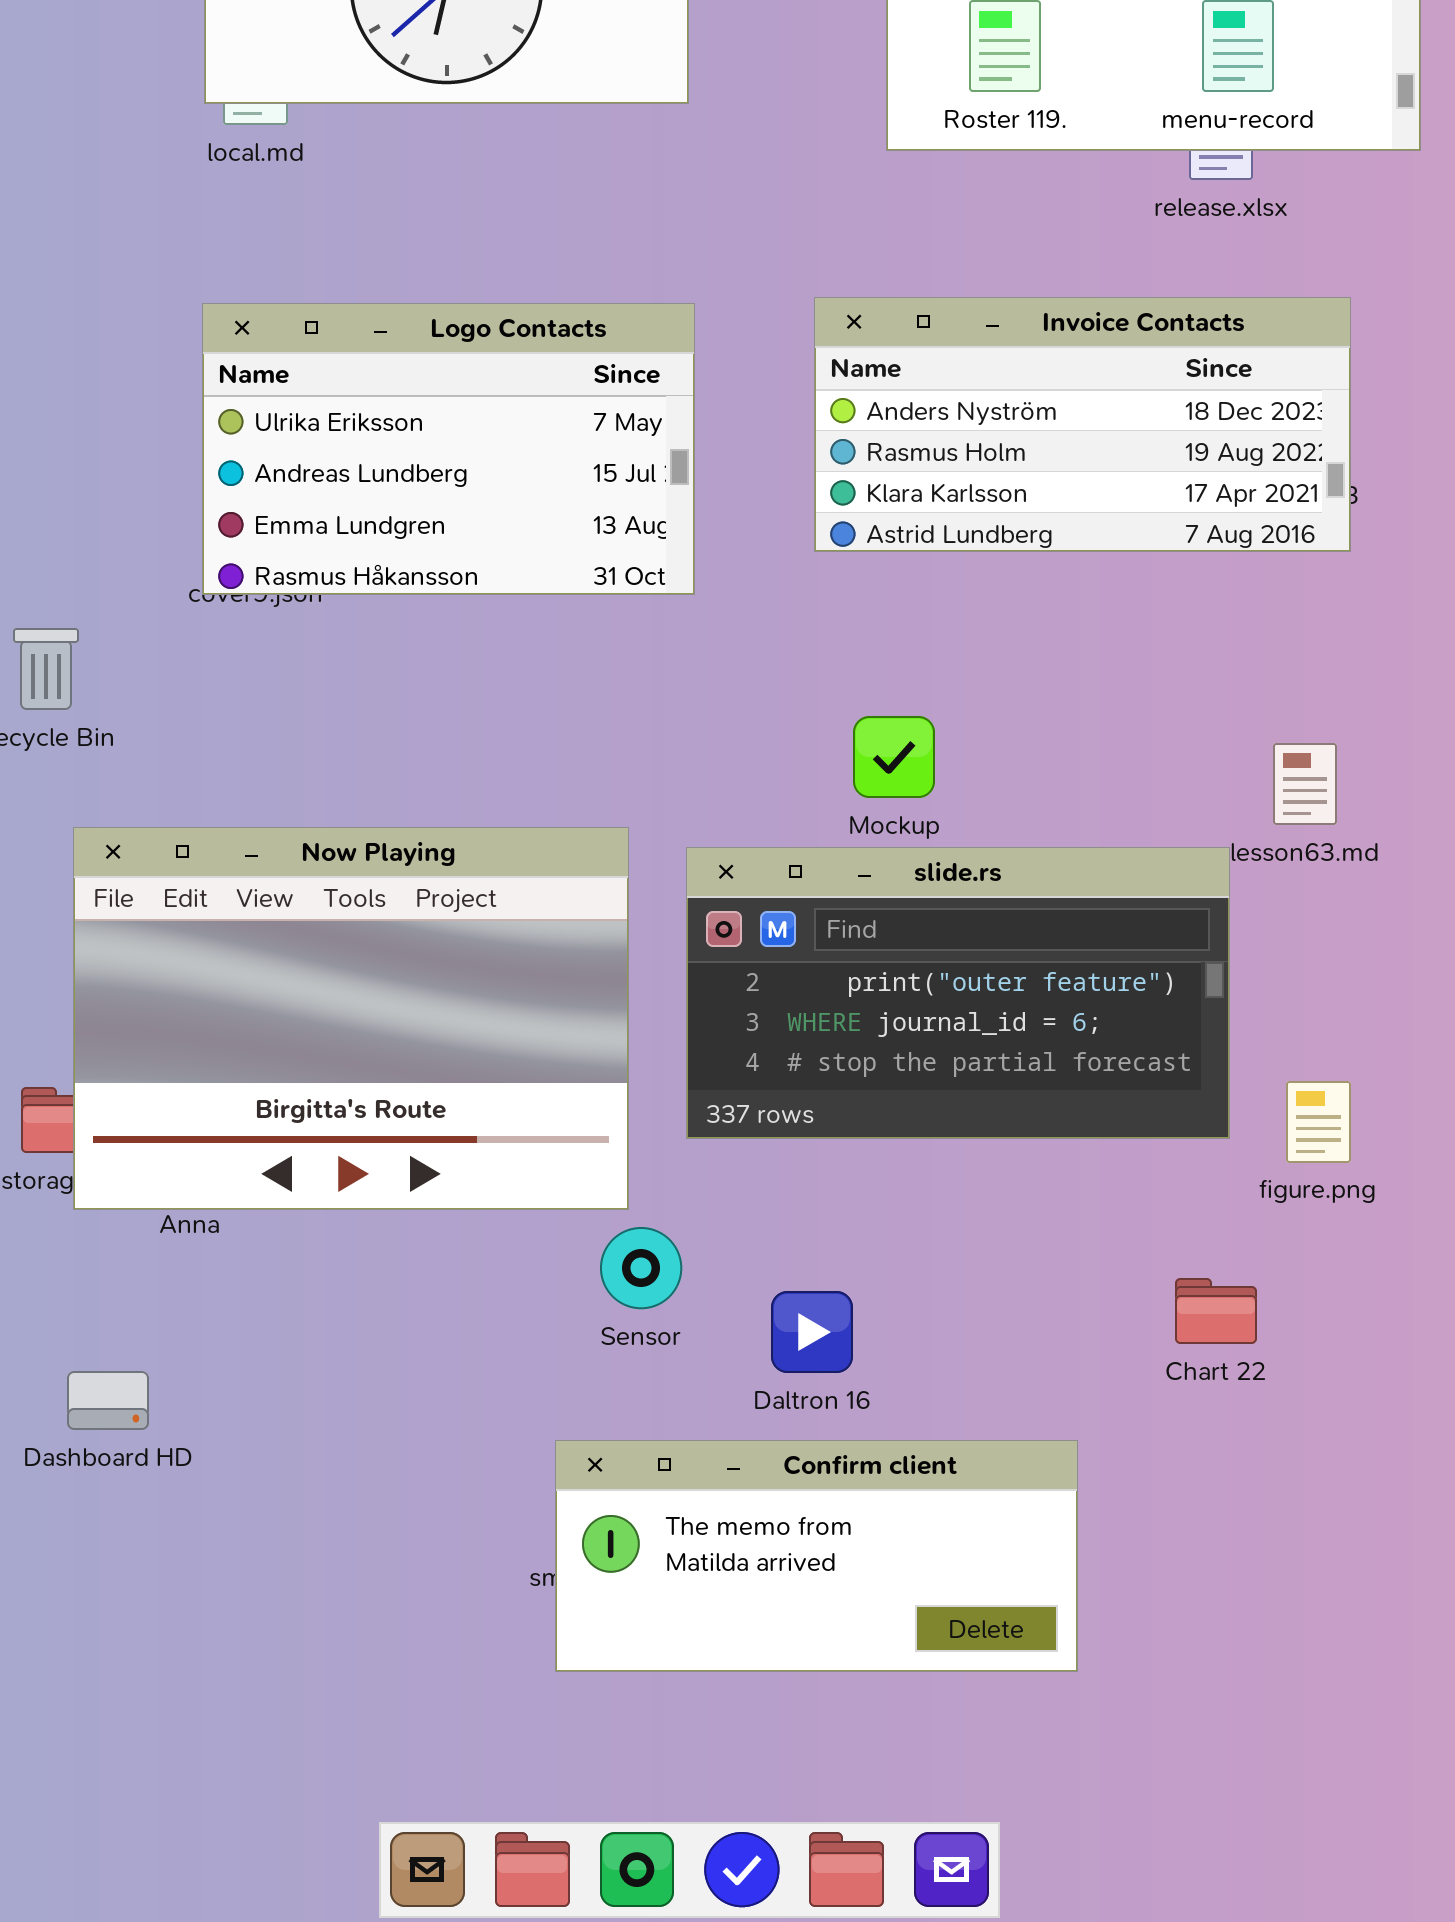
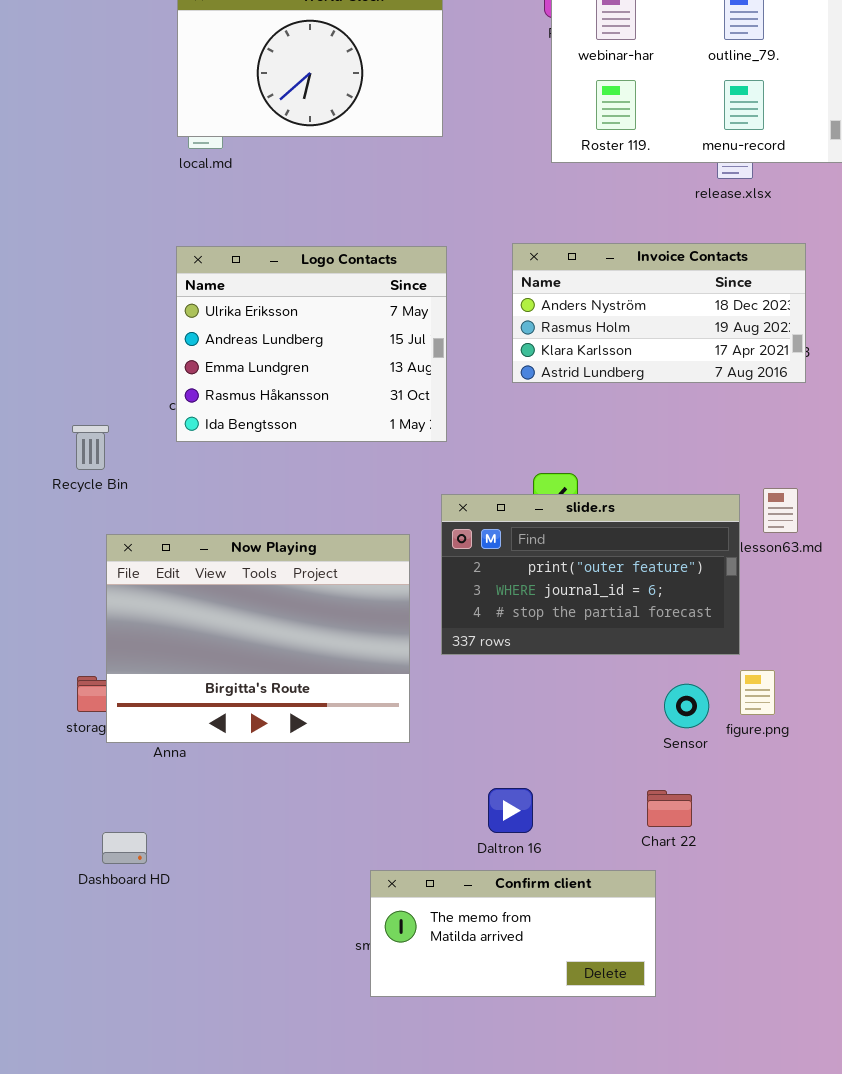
Logo Contacts: [202,303,695,595] -> [176,246,447,442], resized
slide.rs: [686,847,1230,1139] -> [441,494,740,655], moved
figure.png: [1286,1081,1351,1163] -> [740,670,775,715], moved
Sensor: [600,1227,682,1309] -> [664,684,709,728], moved
Chart 22: [1175,1278,1257,1344] -> [647,790,692,827], moved

